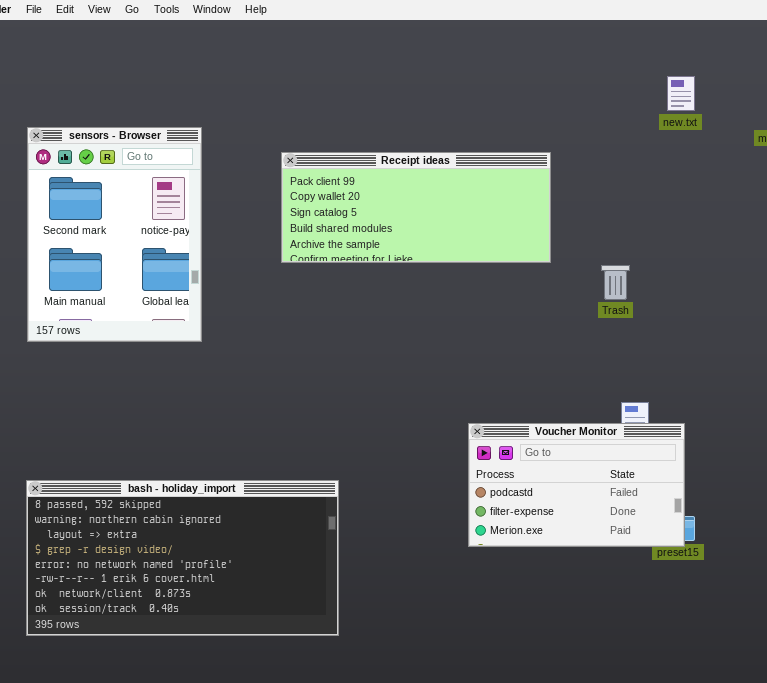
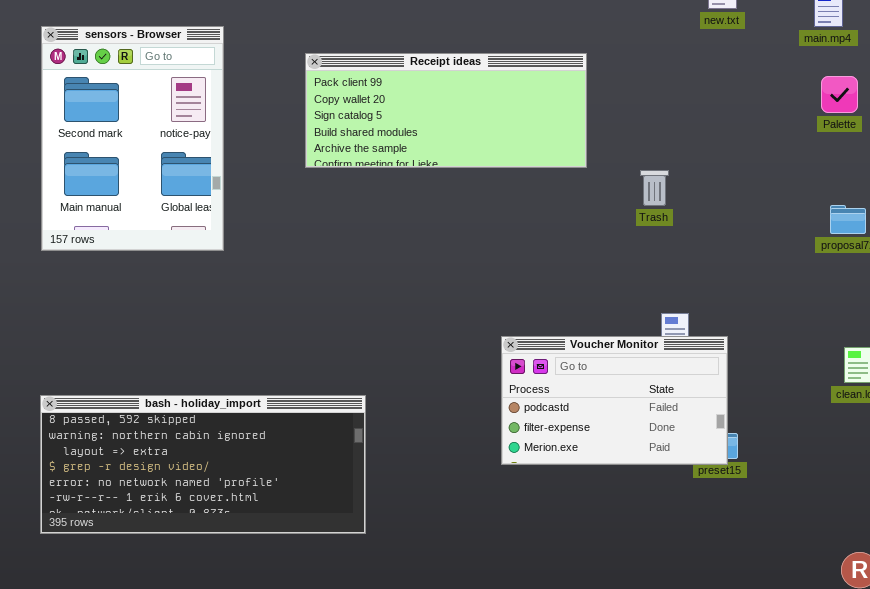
bash - holiday_import: [26,480,339,636] -> [40,395,366,534], resized

